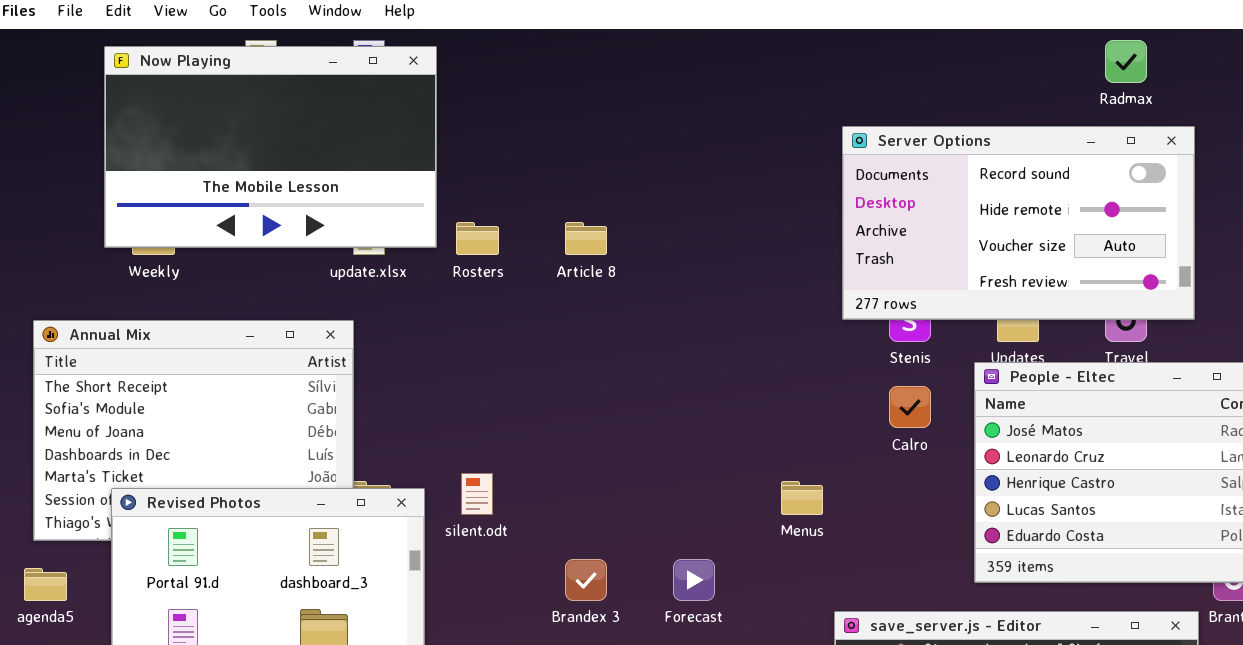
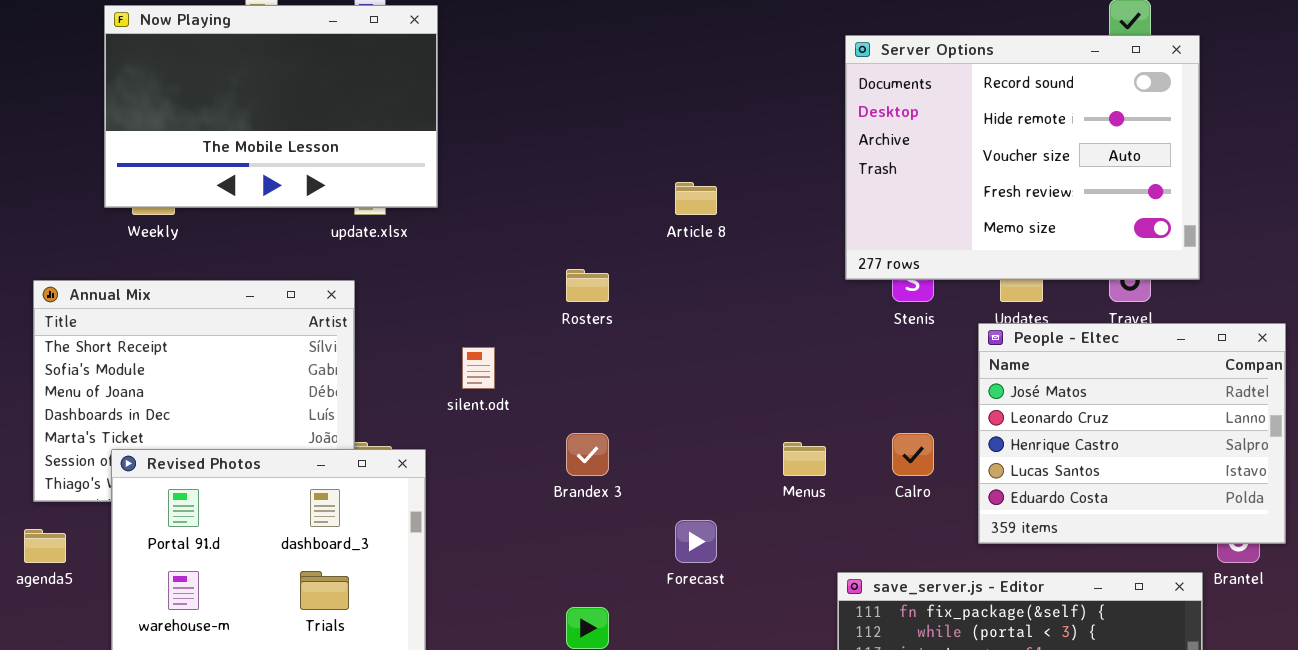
Server Options: [842,126,1195,320] -> [845,35,1200,280], resized
Rosters: [456,222,499,255] -> [566,269,609,302], moved
Article 8: [565,222,607,255] -> [675,182,717,215], moved
Calro: [889,386,931,428] -> [892,433,934,476], moved
silent.odt: [461,473,493,515] -> [462,347,495,389], moved
Brandex 3: [565,559,607,601] -> [566,433,609,476], moved

